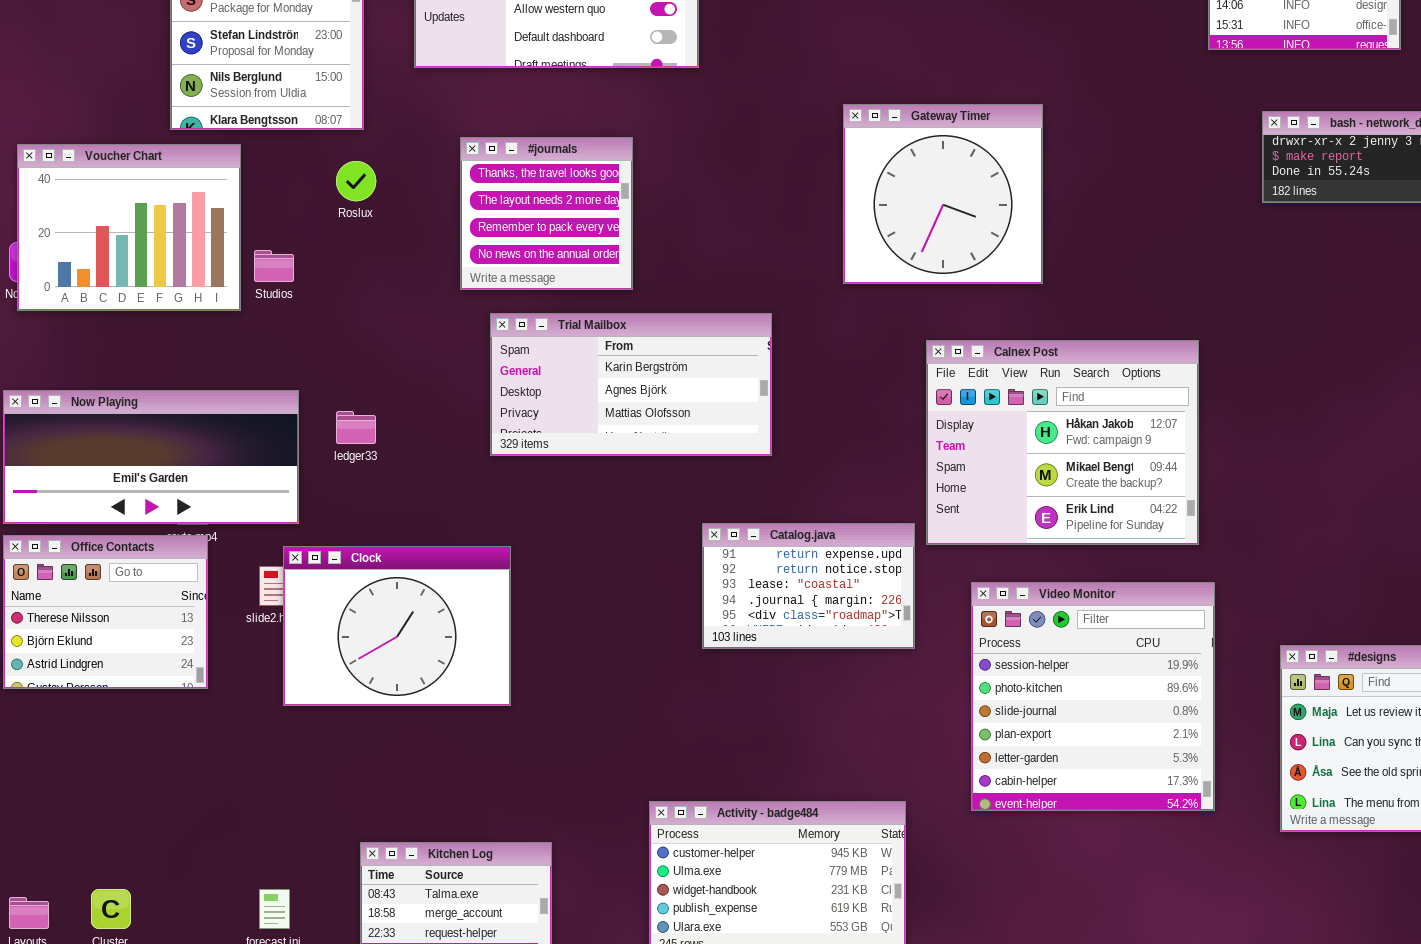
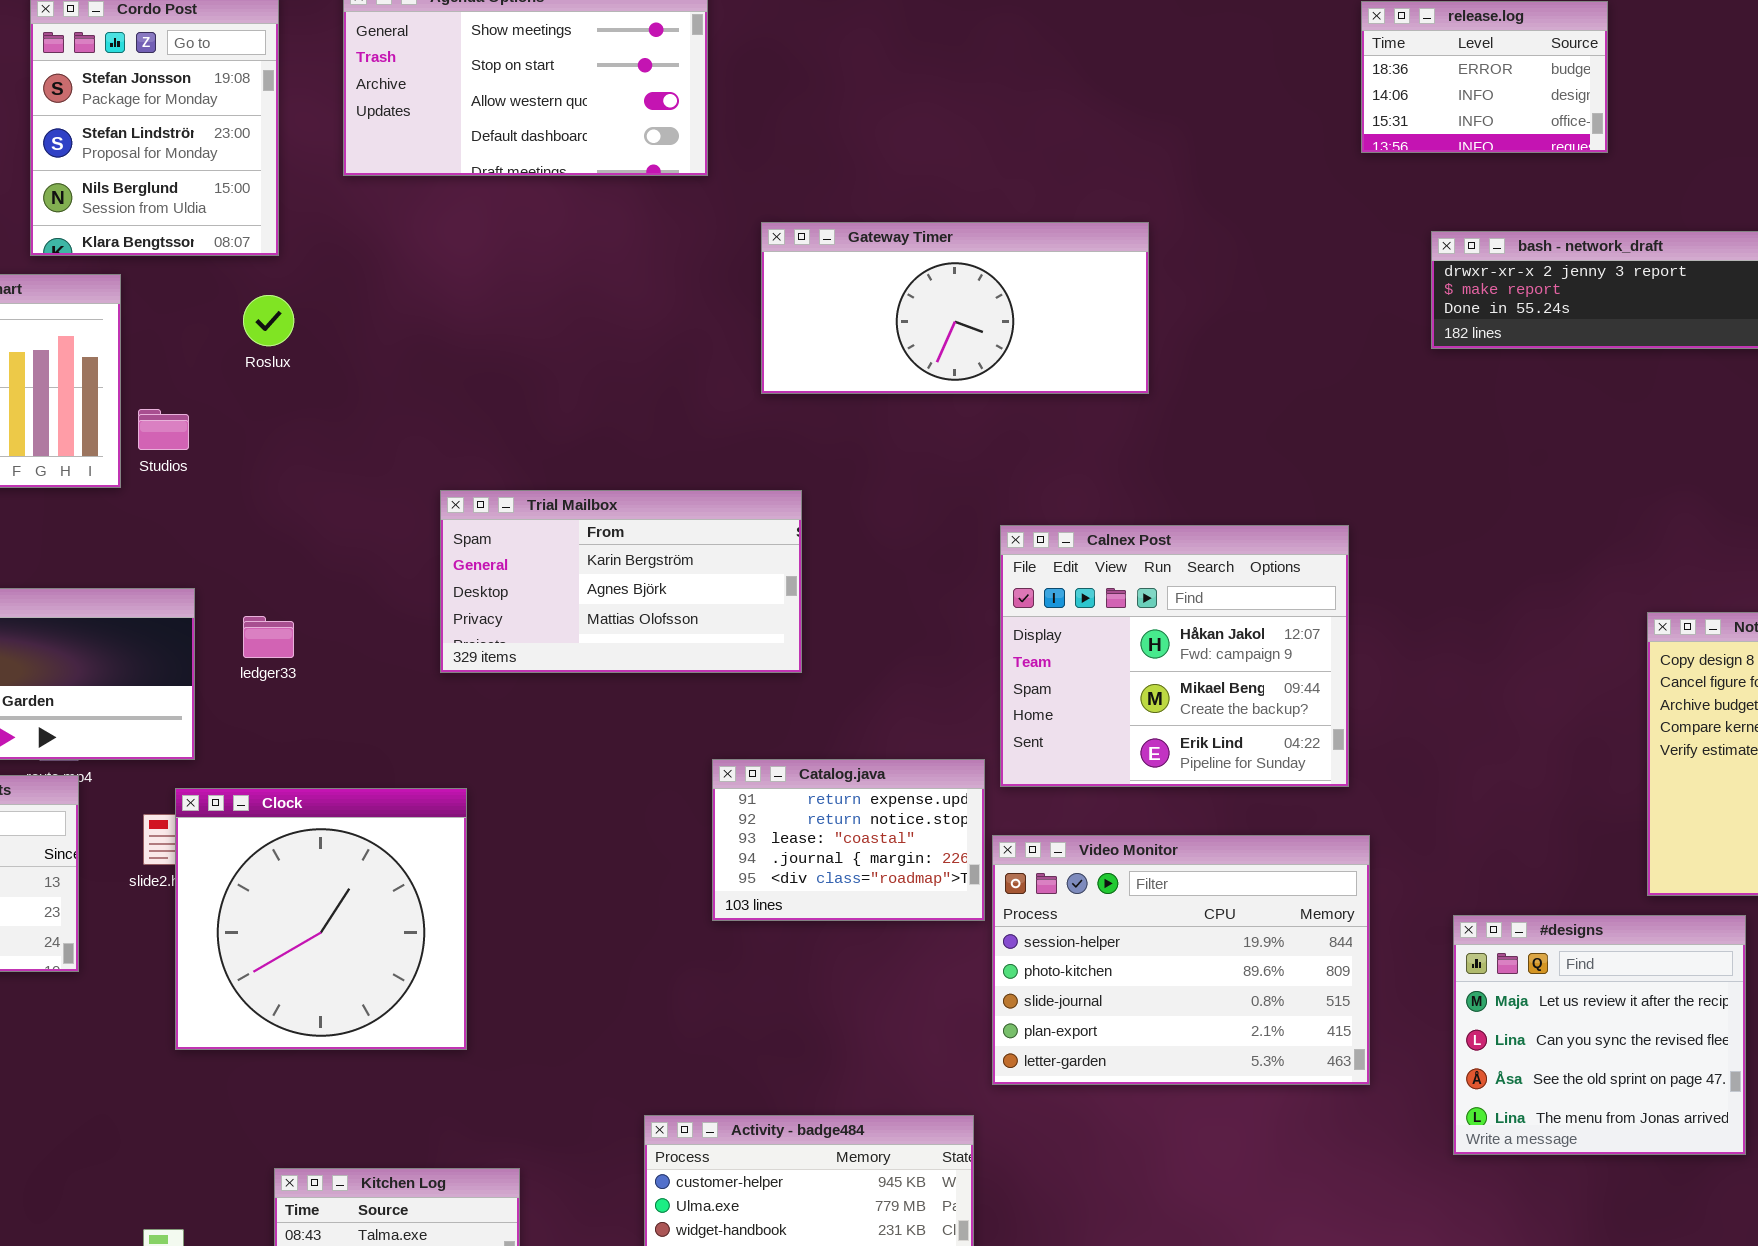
Gateway Timer: [843,104,1043,284] -> [761,222,1149,394], resized
#journals: [460,137,633,290] -> none, closed
Clock: [283,546,511,706] -> [175,788,467,1050], resized
Video Monitor: [971,582,1215,811] -> [992,835,1370,1085], resized

